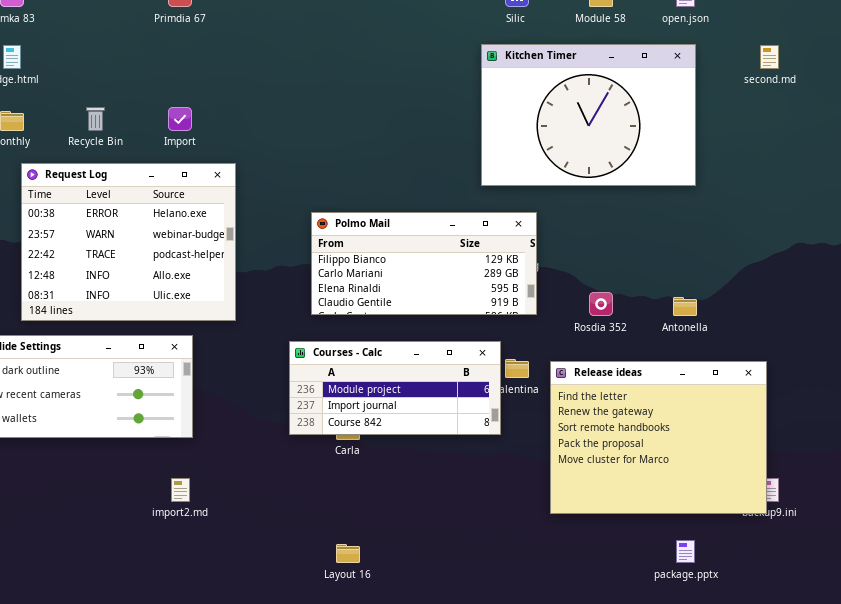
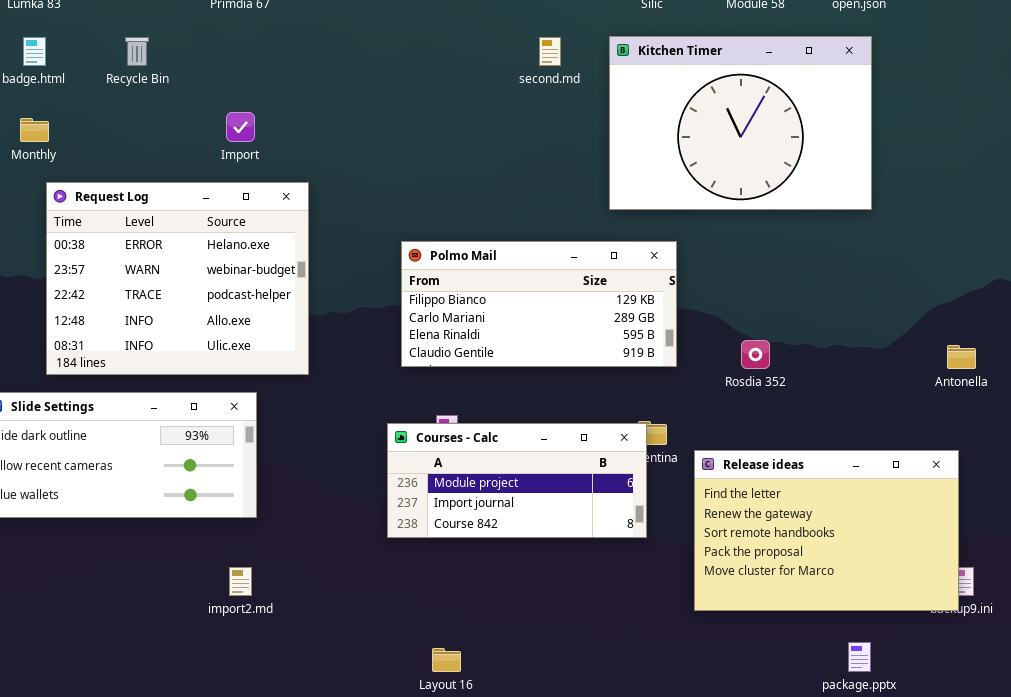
second.md: [760,45,779,69] -> [539,37,561,66], moved
Recycle Bin: [86,107,105,131] -> [125,37,149,66], moved
Antonella: [673,297,697,316] -> [947,345,976,369], moved
Courses - Calc: [289,341,501,435] -> [387,423,647,538], moved
Release ideas: [550,361,767,514] -> [694,450,959,611], resized

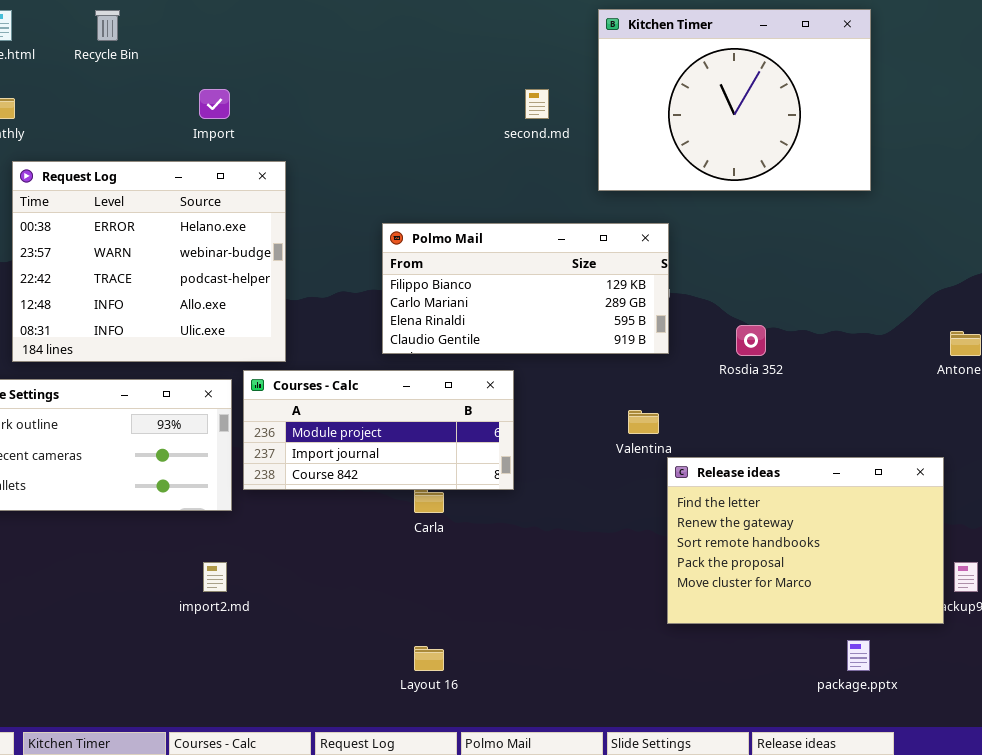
second.md: [539,37,561,66] -> [525,89,549,119], moved
Courses - Calc: [387,423,647,538] -> [243,370,514,490], moved
Release ideas: [694,450,959,611] -> [667,457,944,624], moved

